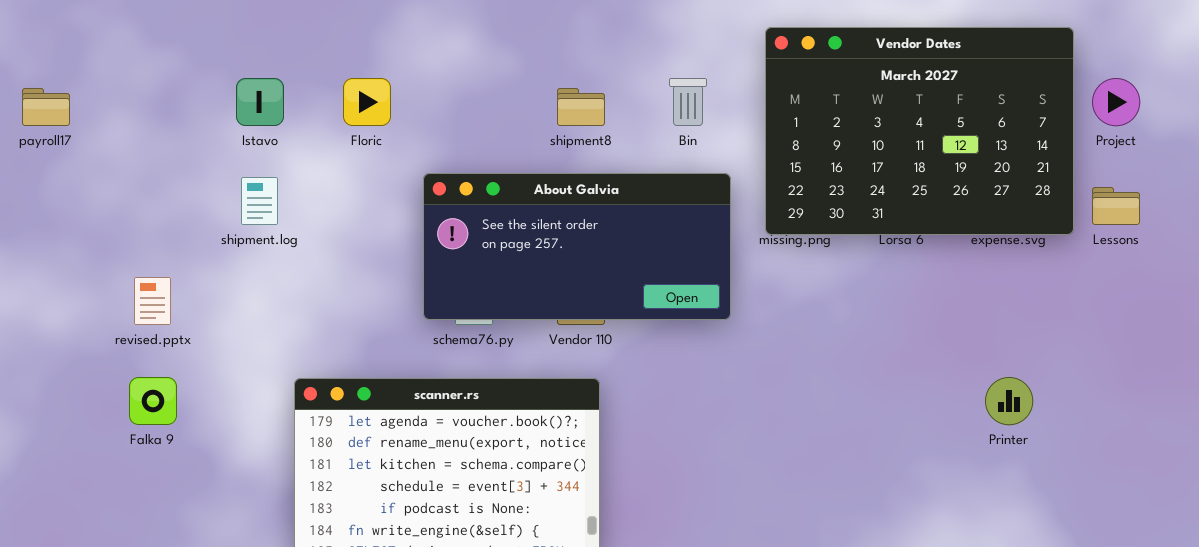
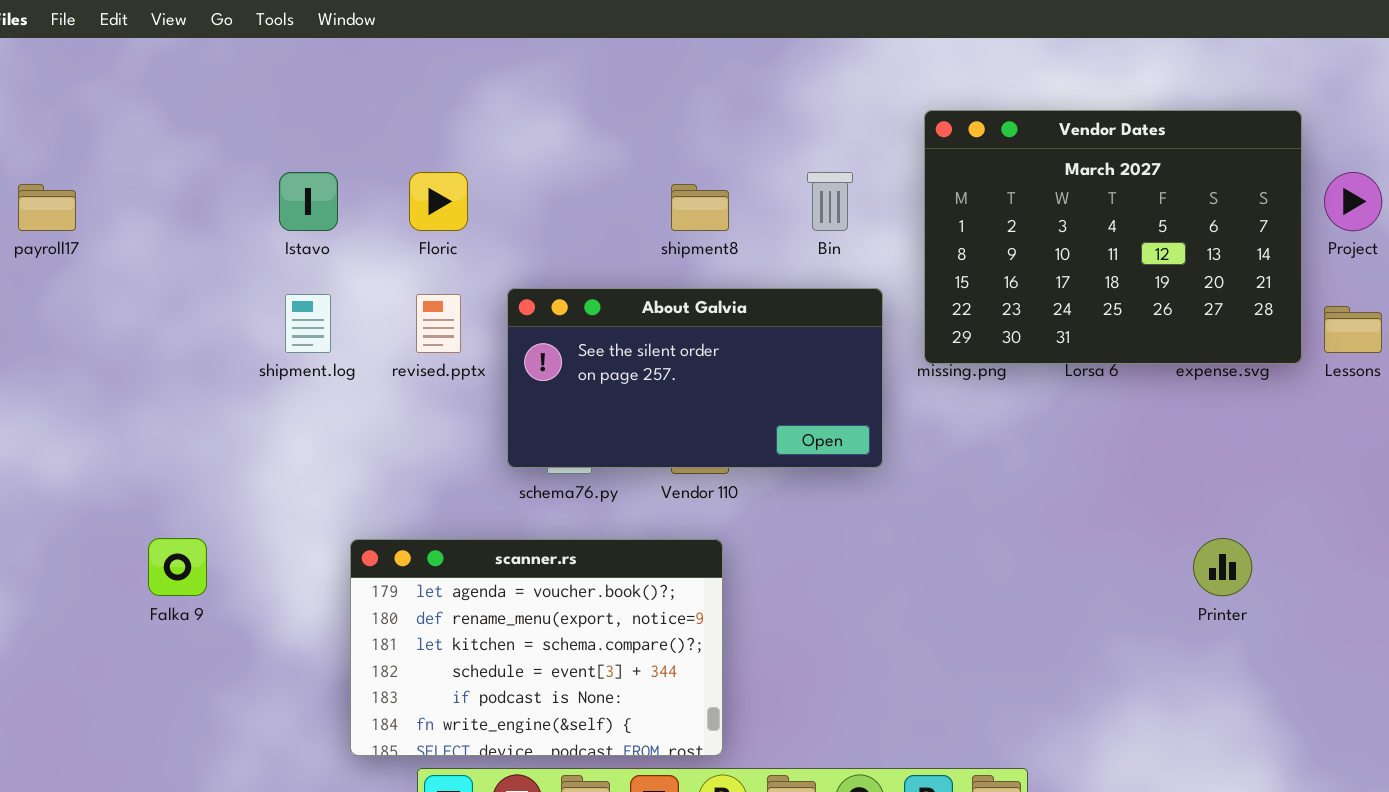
revised.pptx: [134,277,171,325] -> [416,294,461,353], moved

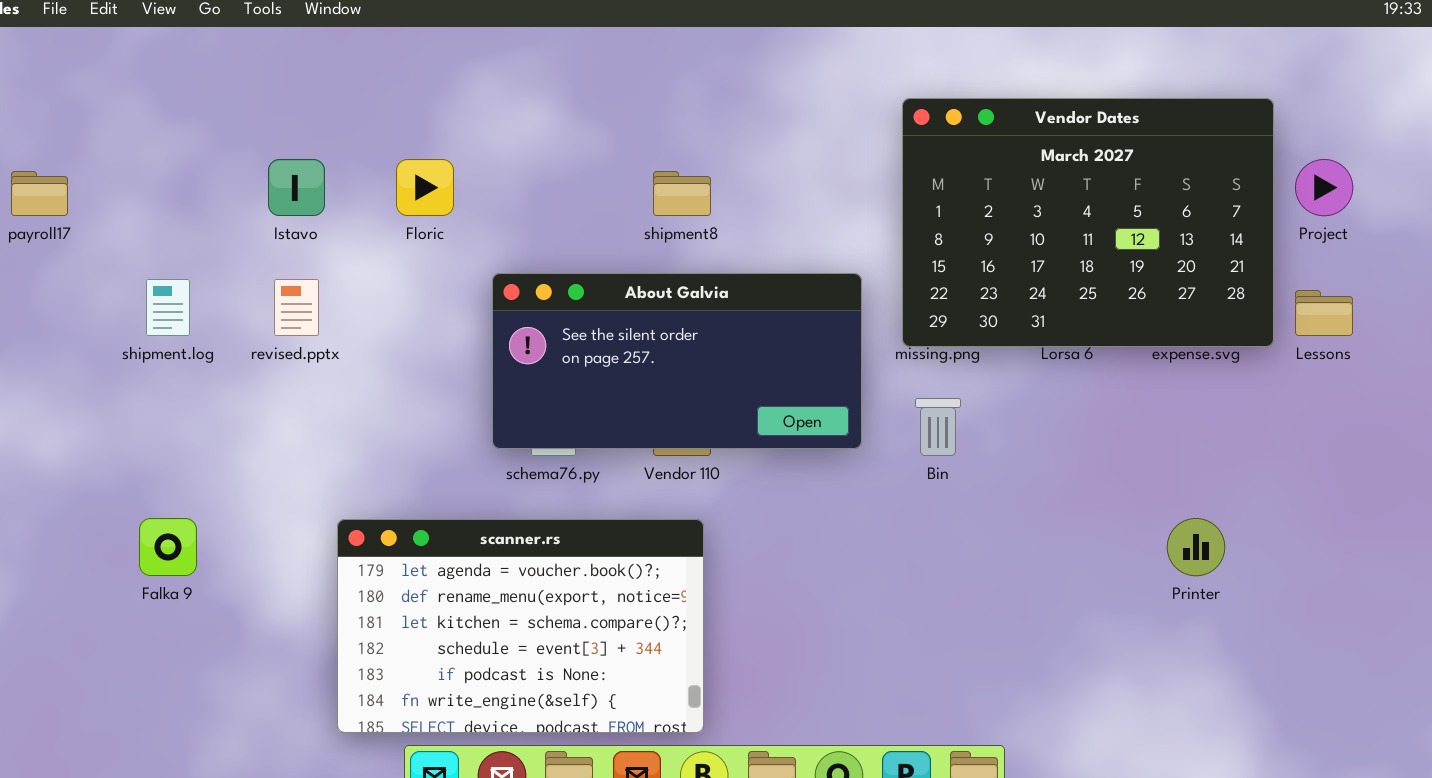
Bin: [807,172,853,231] -> [915,398,961,456], moved
shipment.log: [285,294,331,353] -> [146,279,190,336], moved
revised.pptx: [416,294,461,353] -> [274,279,319,336], moved

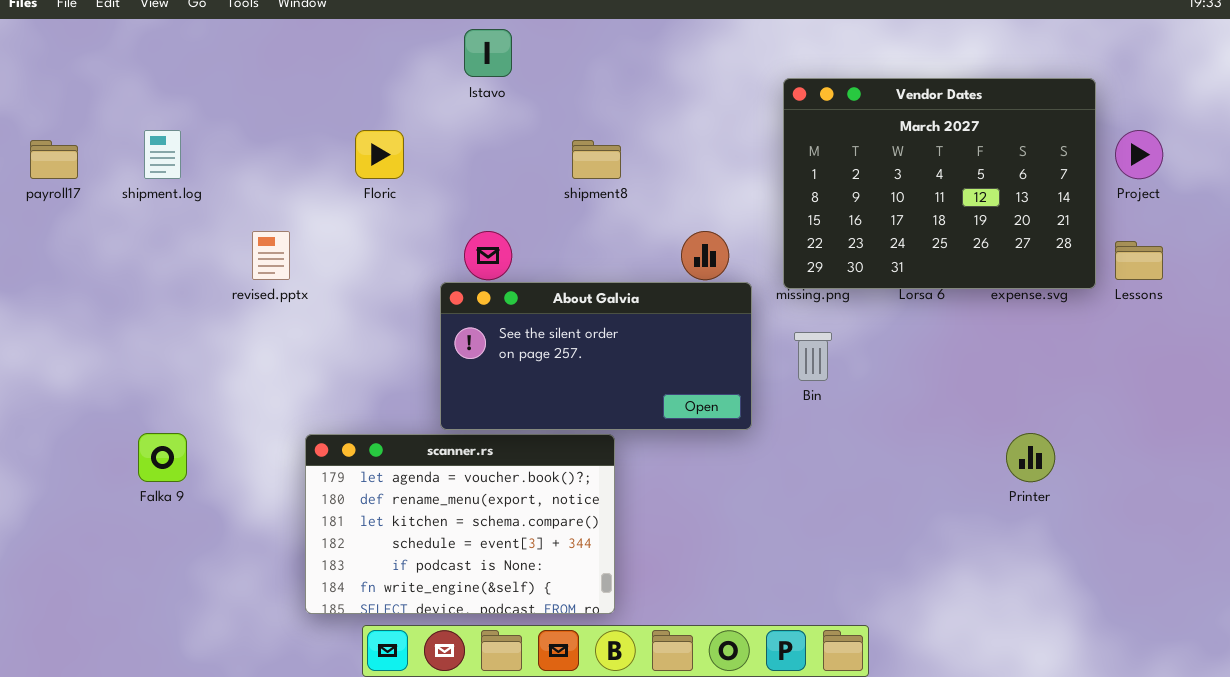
Istavo: [268,159,325,216] -> [464,29,512,77], moved
About Galvia: [492,273,862,449] -> [440,282,752,430], moved
shipment.log: [146,279,190,336] -> [144,130,181,179], moved

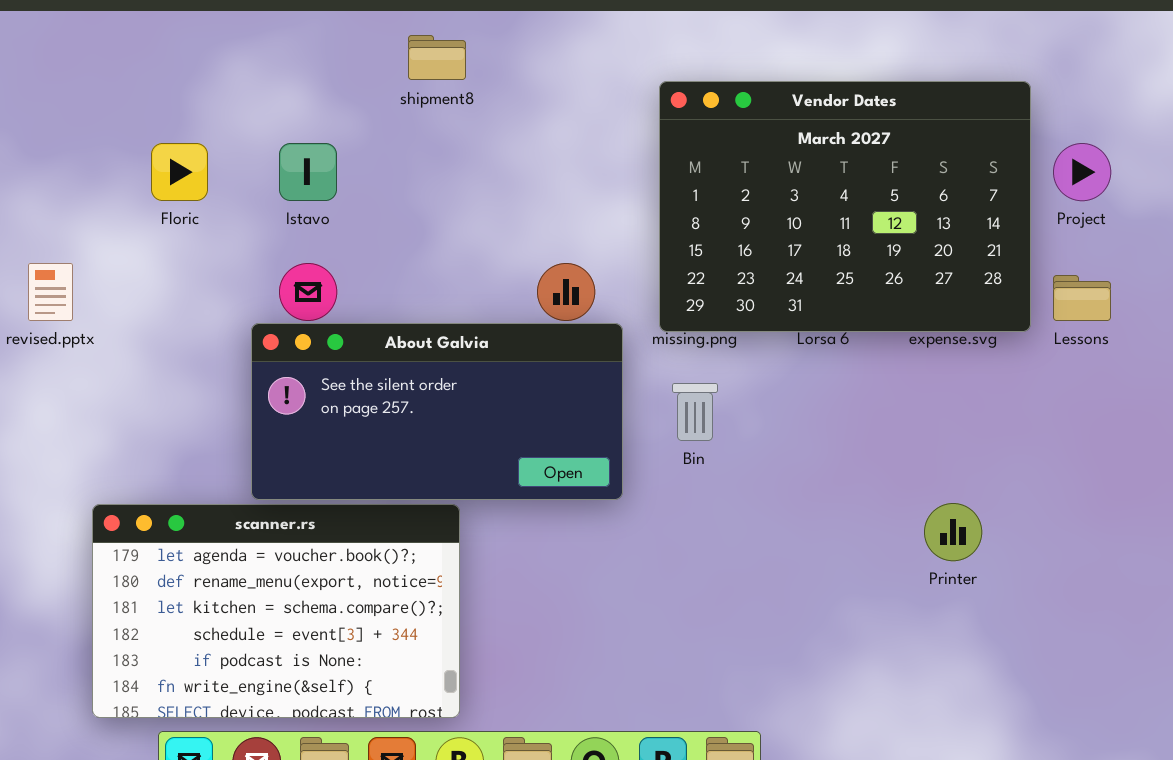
Istavo: [464,29,512,77] -> [279,143,337,201], moved
shipment8: [572,140,621,179] -> [408,35,466,80], moved

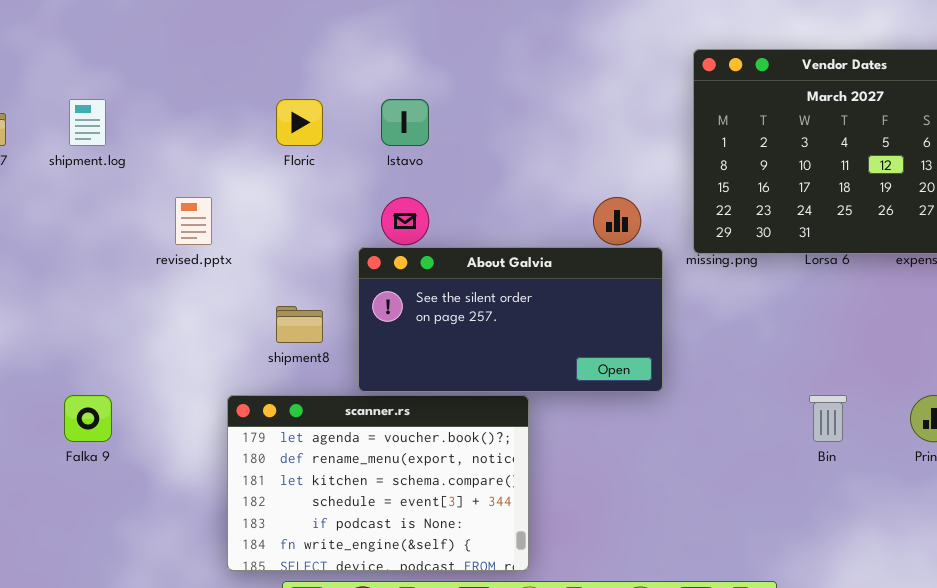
shipment8: [408,35,466,80] -> [276,306,323,343], moved
Bin: [672,383,718,441] -> [809,395,847,442], moved

